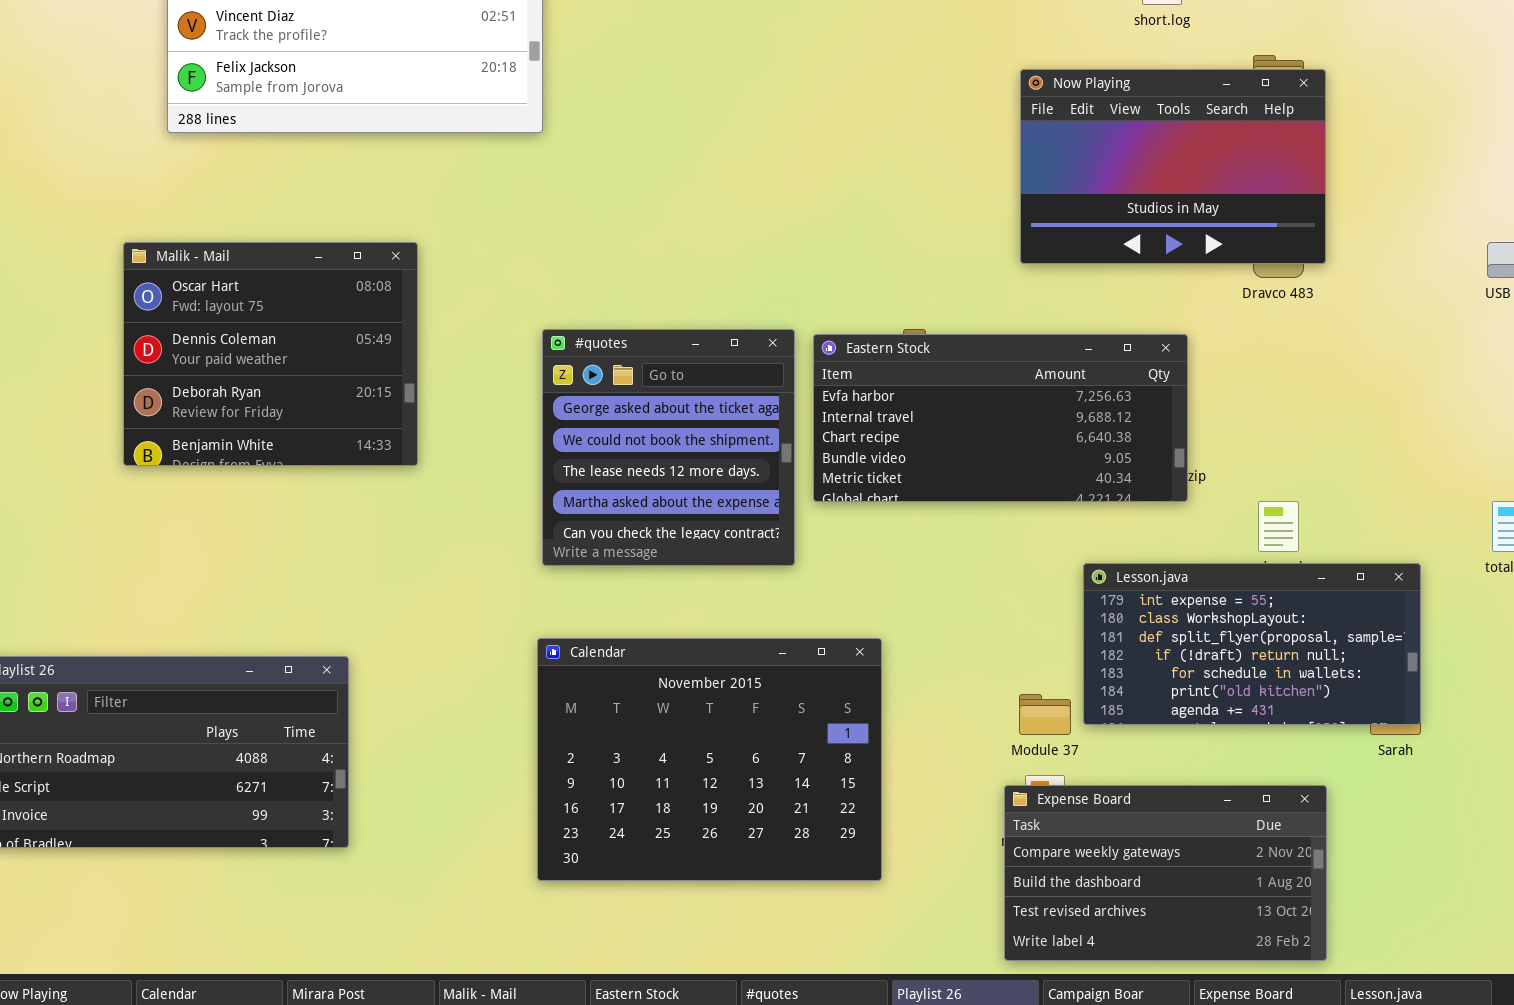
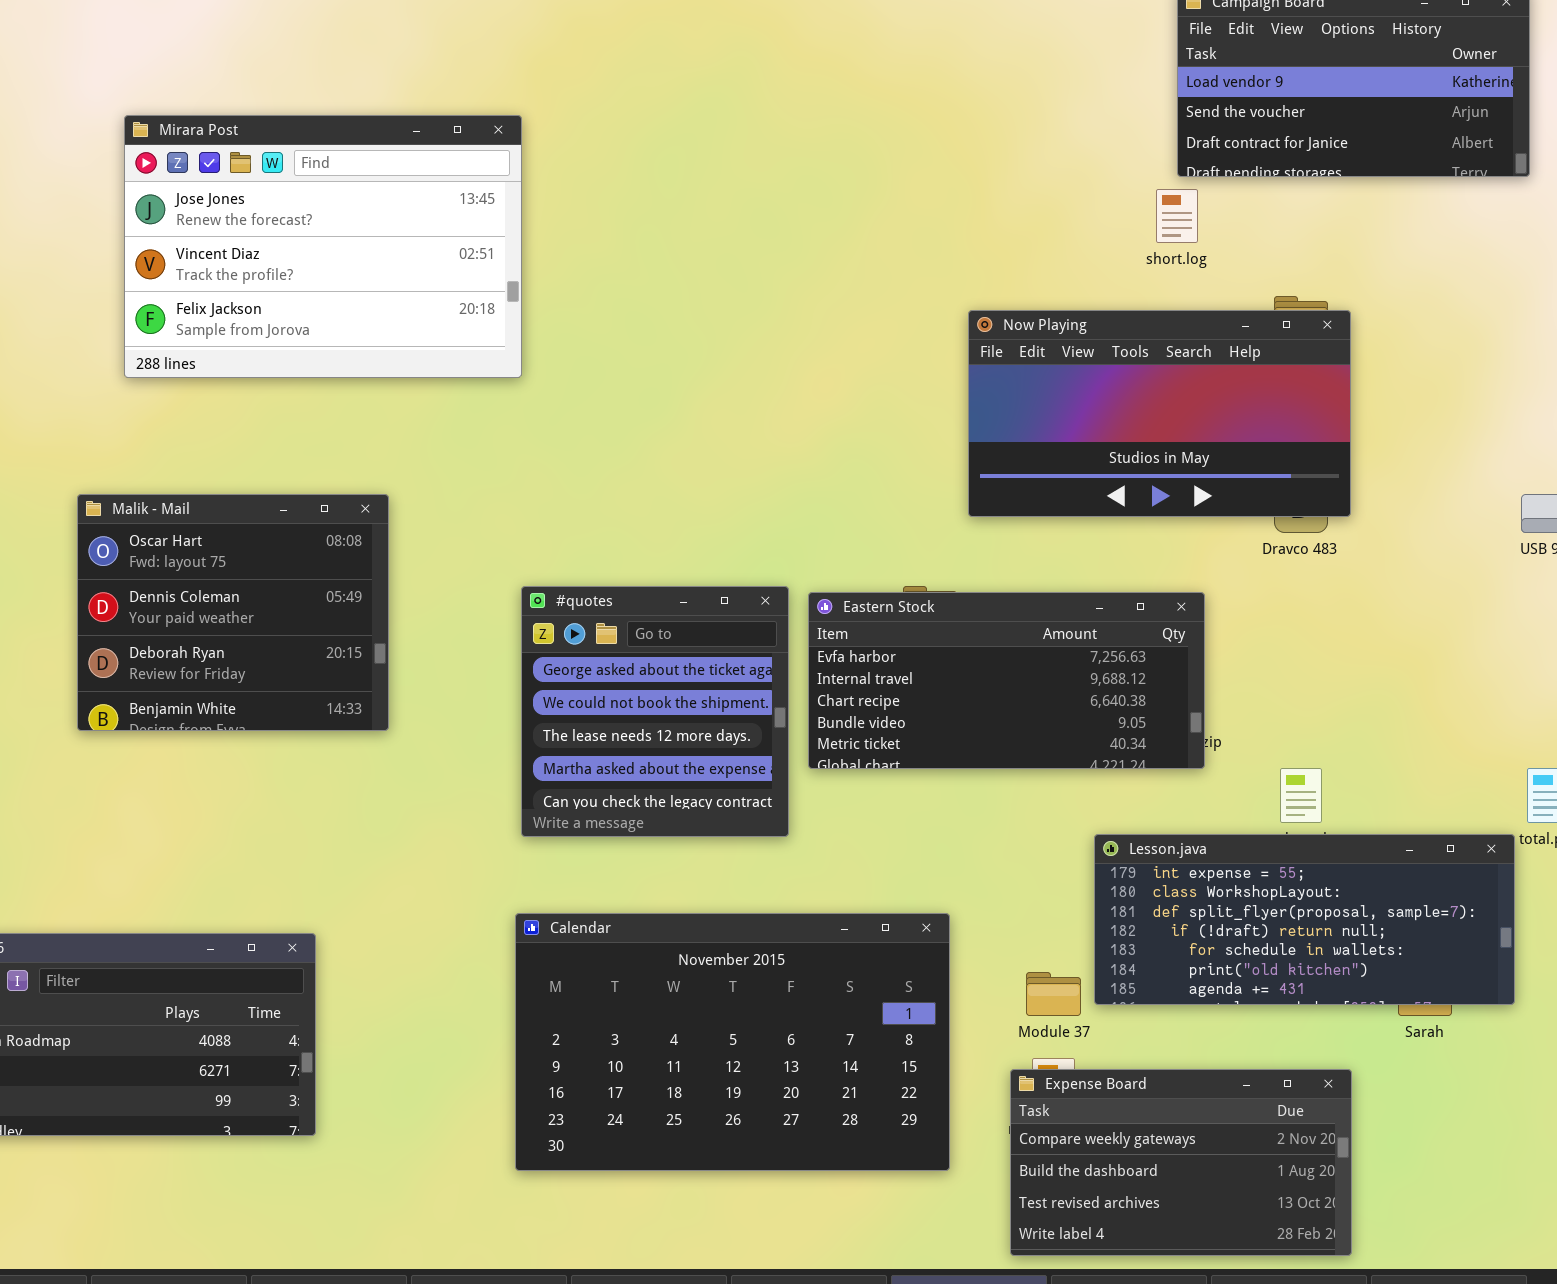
Now Playing: [1020,69,1326,264] -> [968,310,1351,517], resized
Lesson.java: [1083,563,1421,725] -> [1094,834,1515,1005], resized
Calendar: [537,638,882,881] -> [515,913,950,1171], resized

